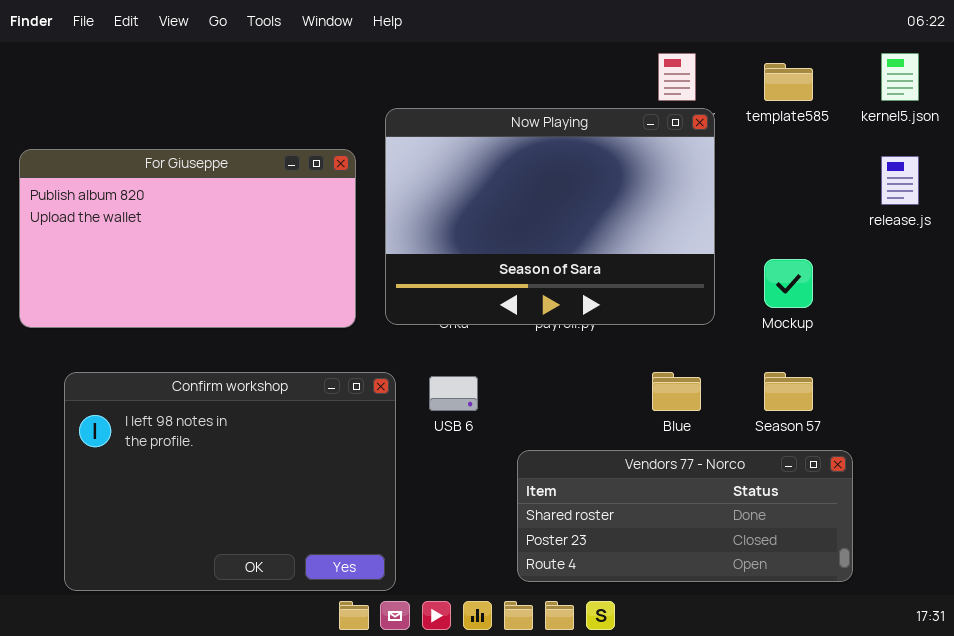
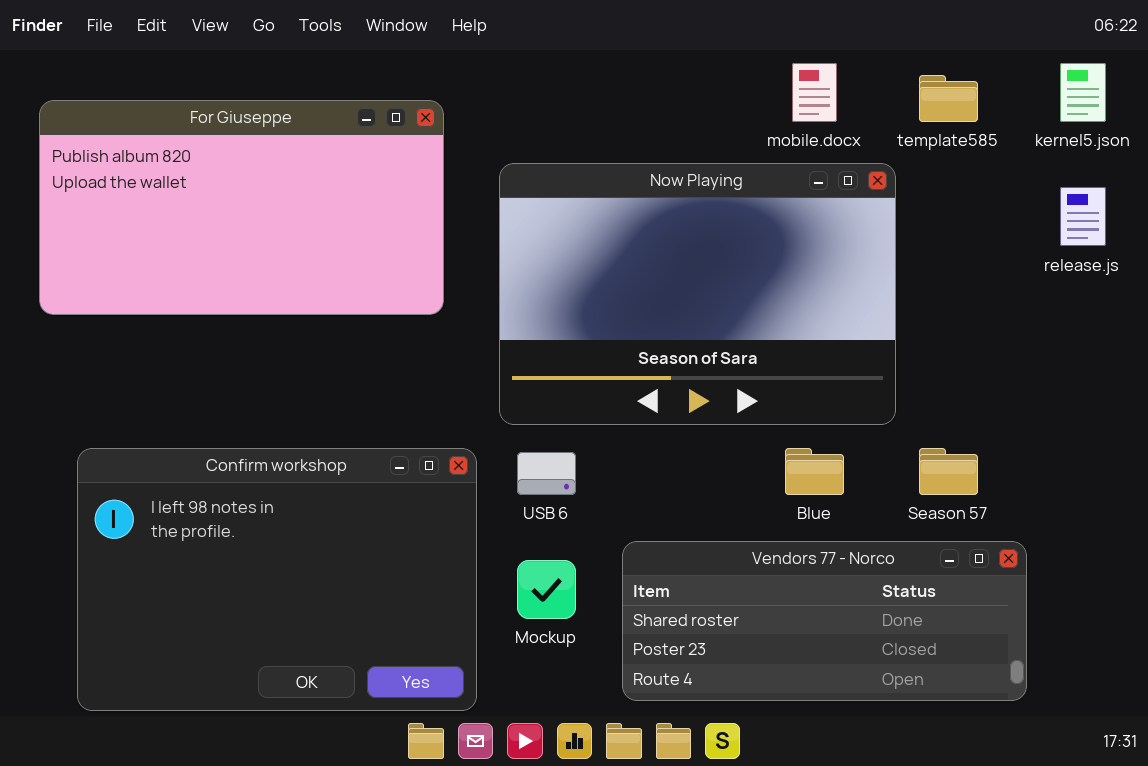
Now Playing: [385,108,715,325] -> [499,163,896,425], moved
For Giuseppe: [19,149,356,328] -> [39,100,444,315], moved
Mockup: [764,259,813,308] -> [517,560,576,619], moved

